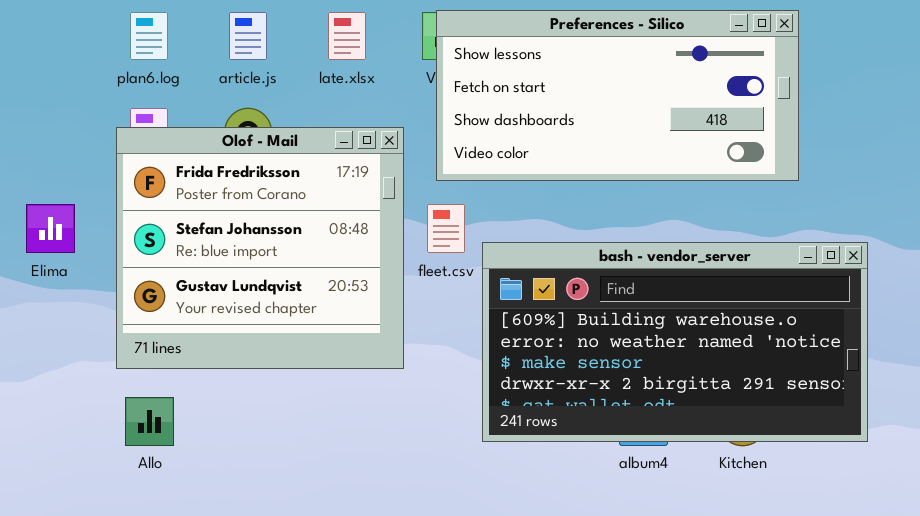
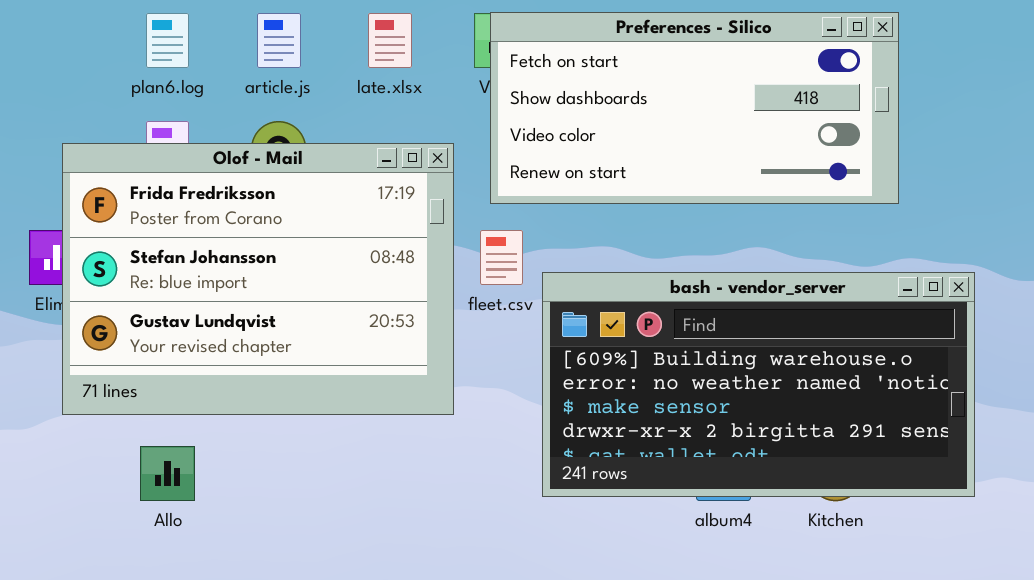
Preferences - Silico: [436,10,799,181] -> [490,12,899,204], scrolled down 1 row
Olof - Mail: [116,127,404,369] -> [62,143,454,415], resized

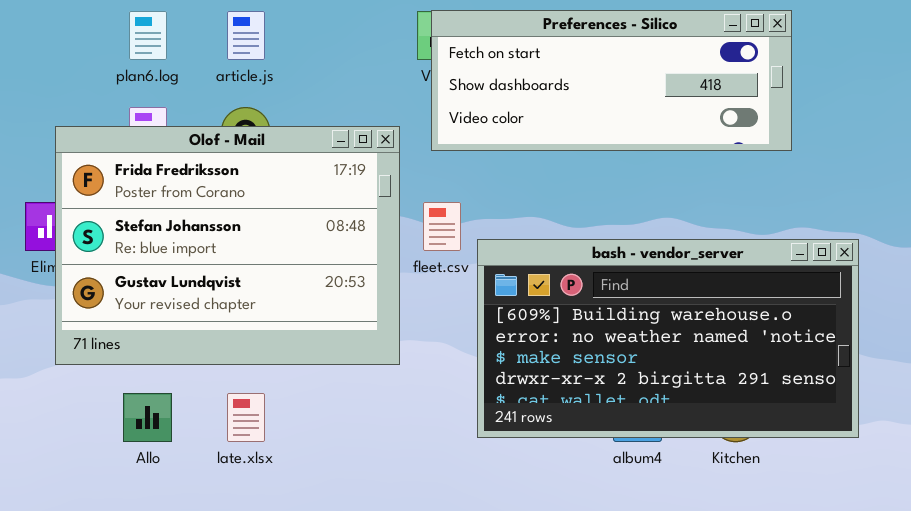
Preferences - Silico: [490,12,899,204] -> [431,10,792,151], resized
late.xlsx: [368,13,412,68] -> [227,393,265,442], moved

